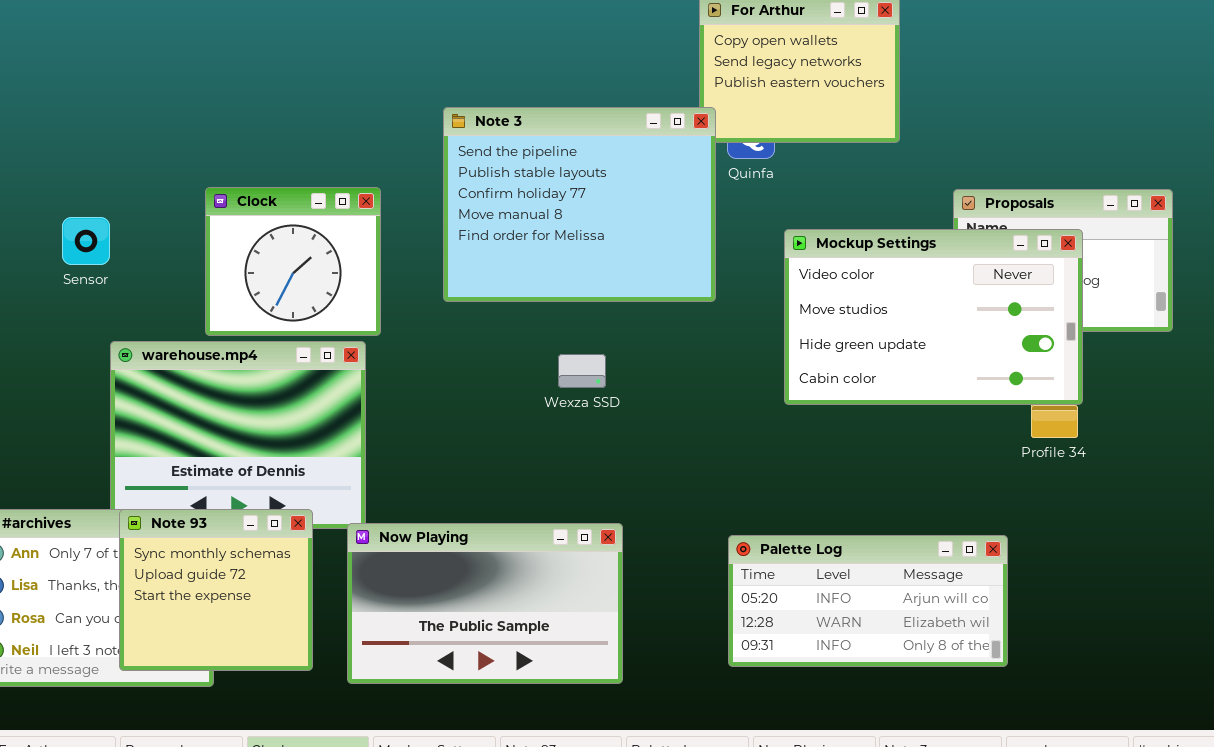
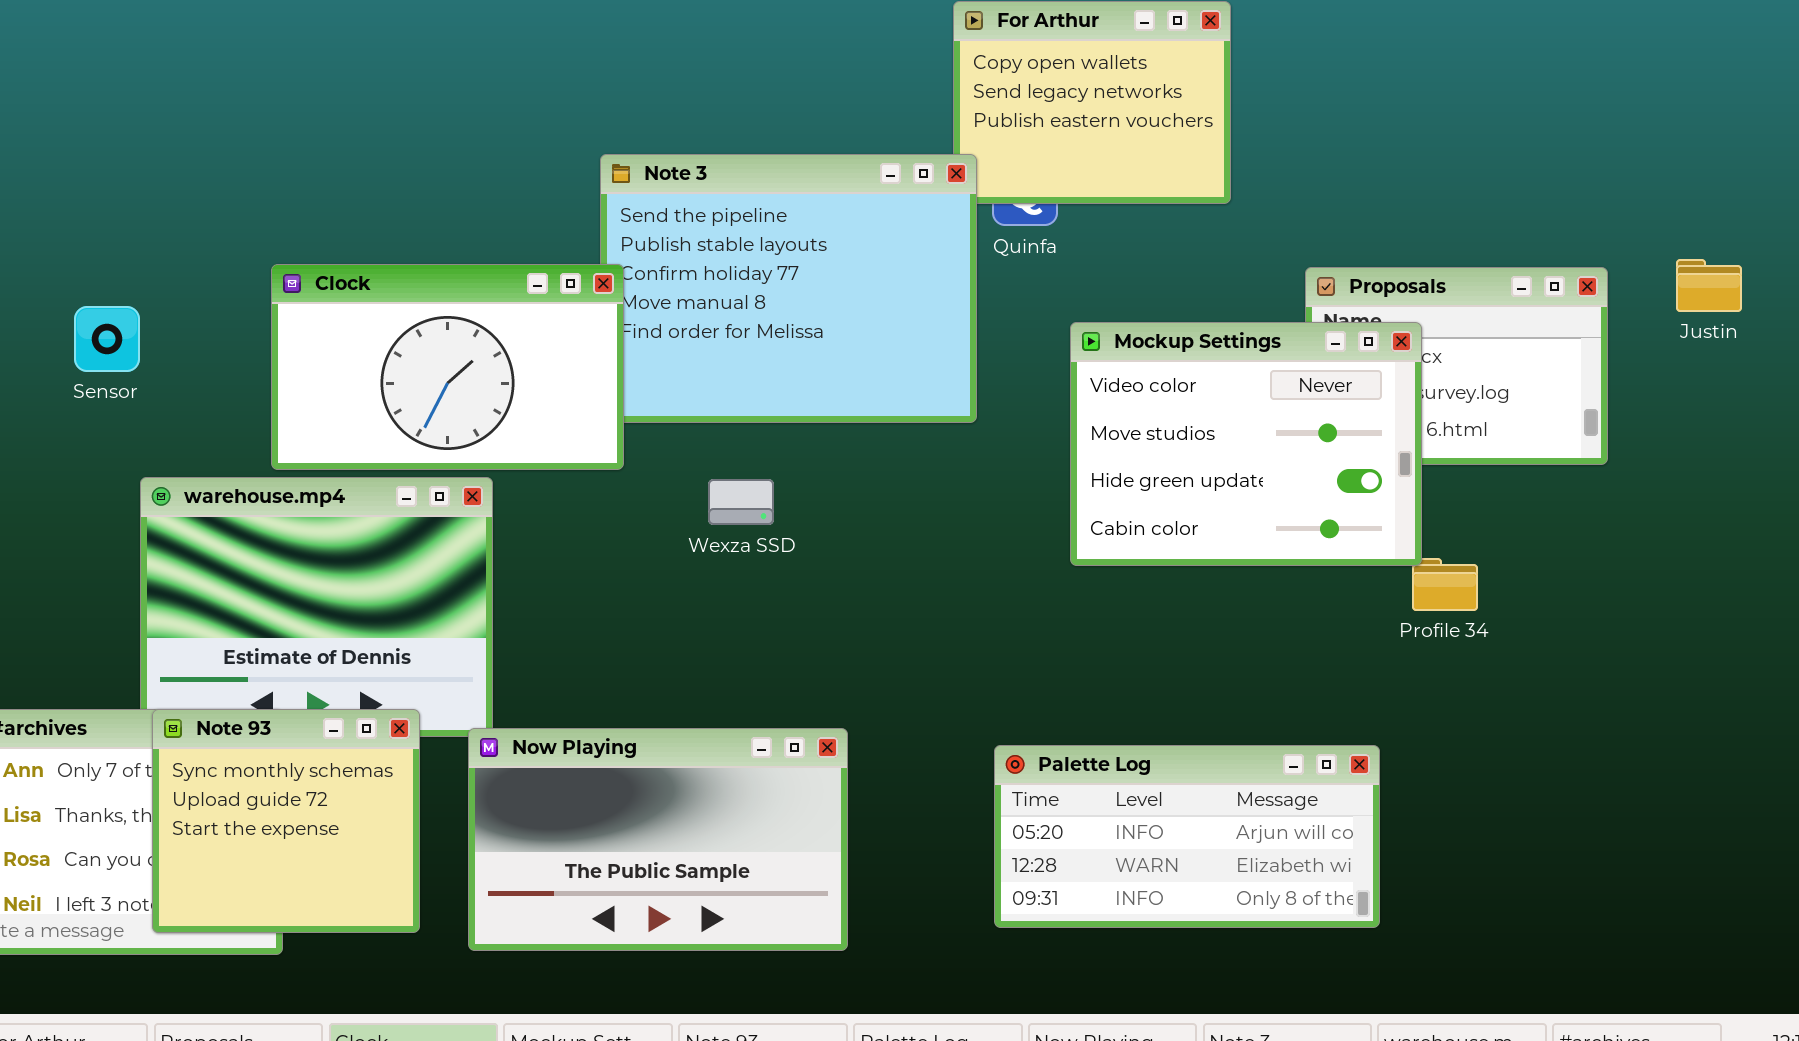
Clock: [205,187,381,336] -> [271,264,624,470], resized
Mockup Settings: [784,229,1083,405] -> [1070,322,1422,566], resized
Wexza SSD: [558,354,606,388] -> [708,479,774,525], moved

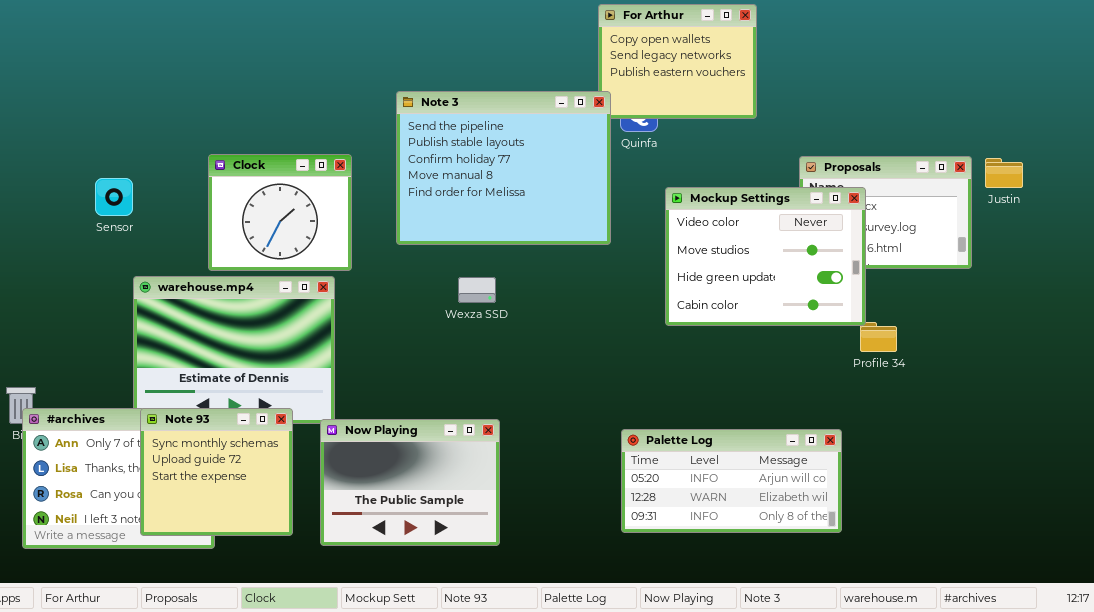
Justin: [1676,259,1742,312] -> [985,158,1023,188], moved
Clock: [271,264,624,470] -> [208,154,352,271], resized
Now Playing: [468,728,848,951] -> [320,419,500,546], resized

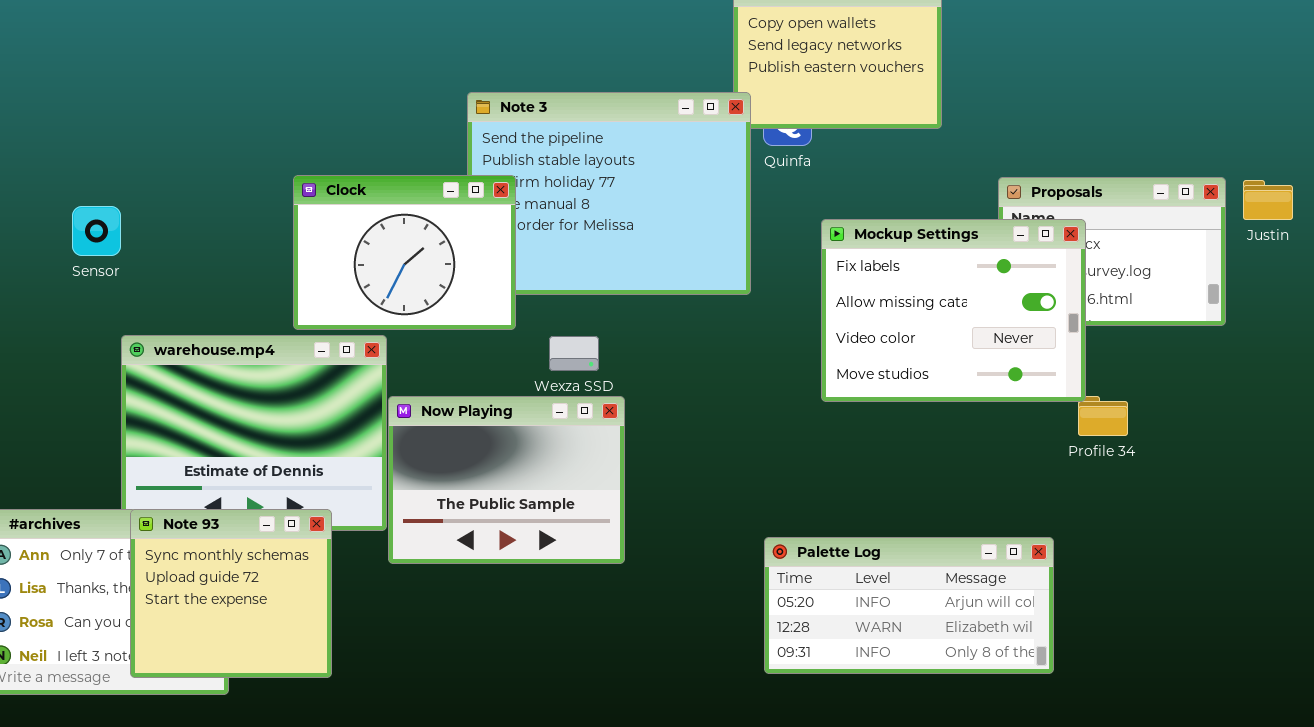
Clock: [208,154,352,271] -> [293,175,516,330], moved, resized
Mockup Settings: [665,187,866,326] -> [821,219,1086,402], scrolled up 2 rows
Now Playing: [320,419,500,546] -> [388,396,625,564], moved

